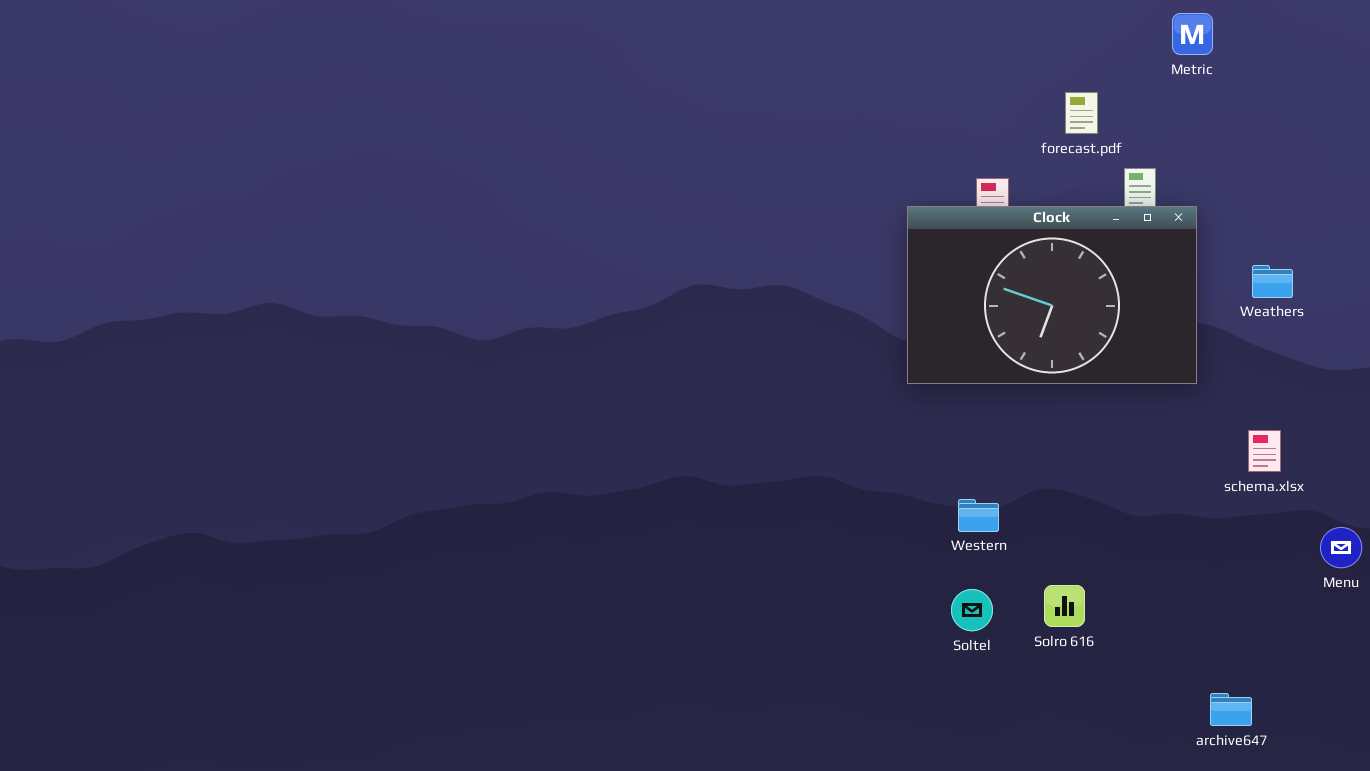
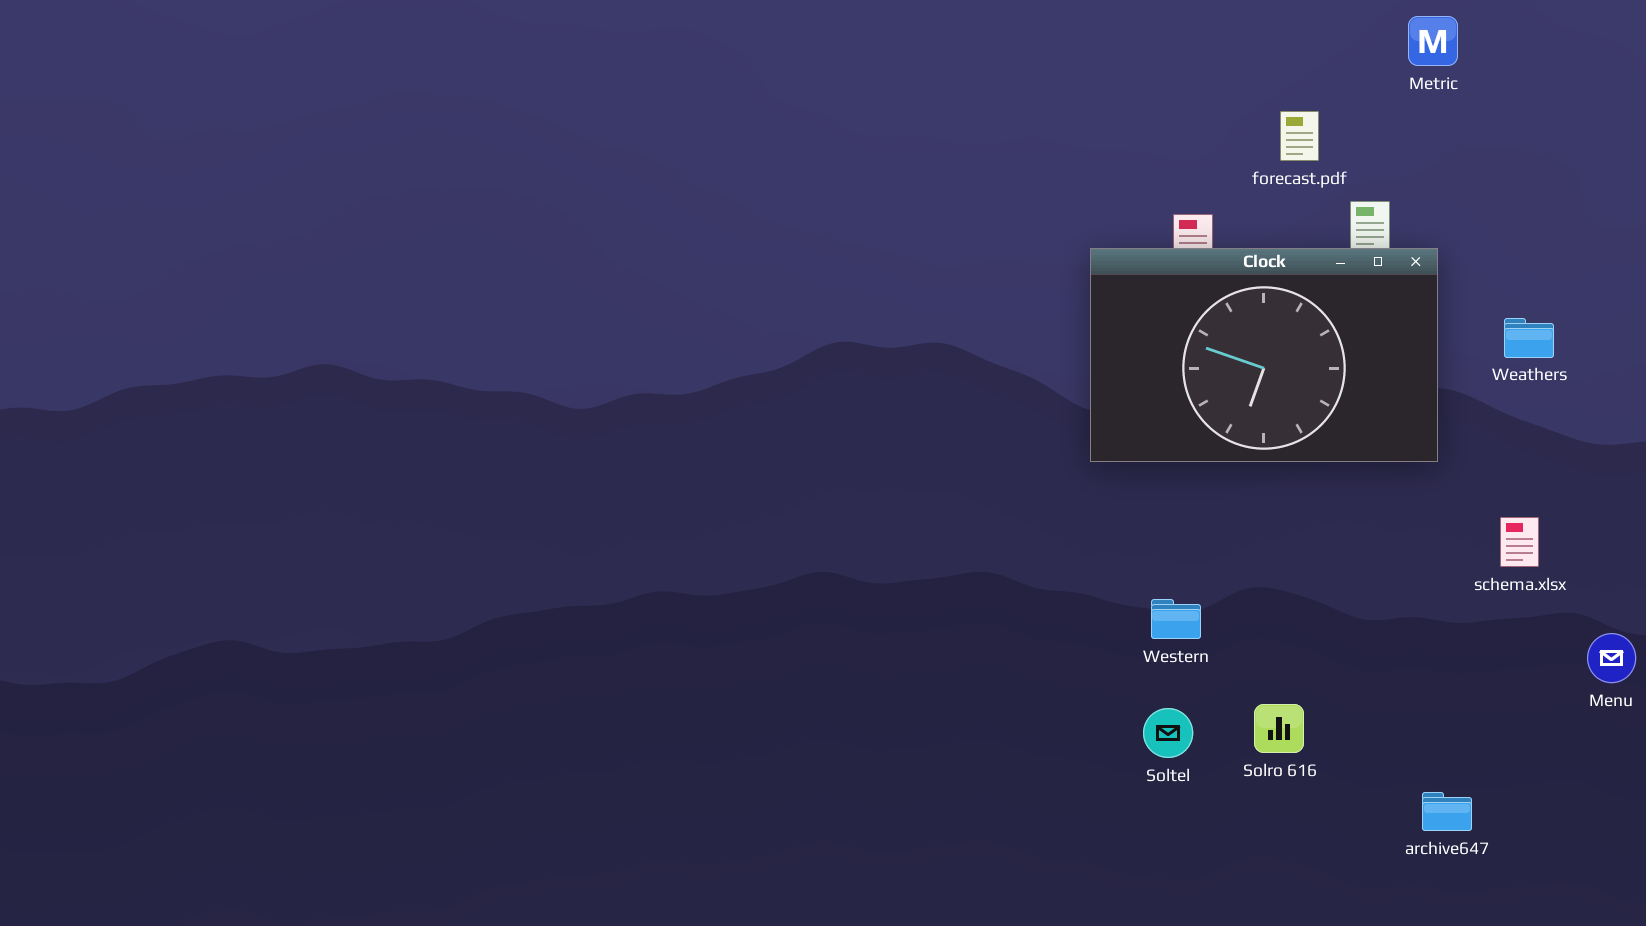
archive647: [1210,693,1252,726] -> [1422,792,1472,831], moved

